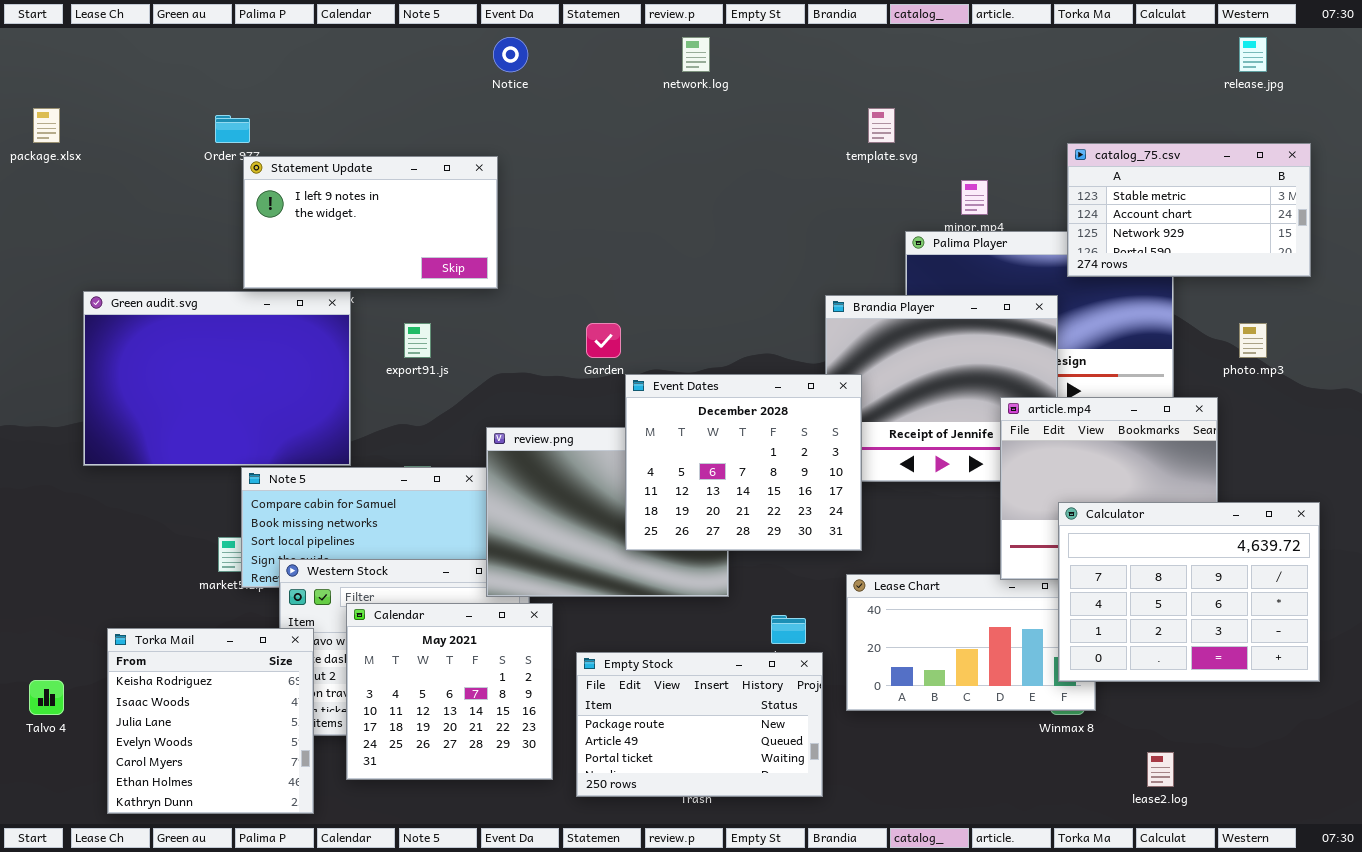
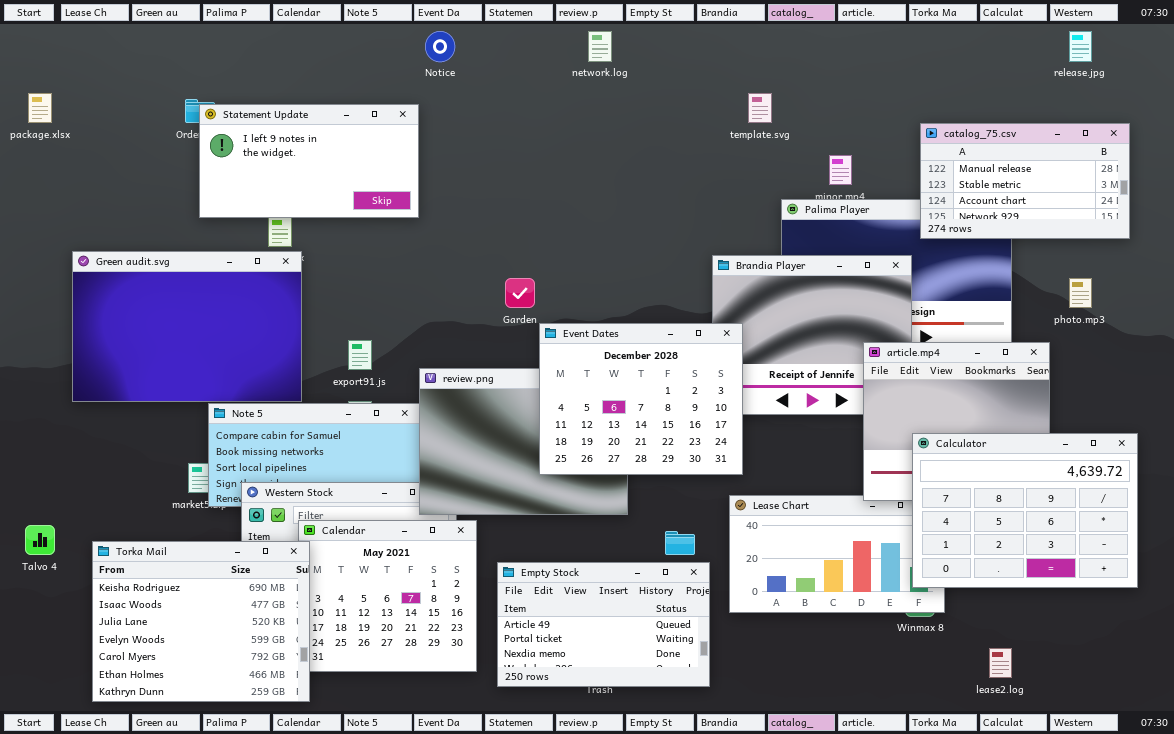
catalog_75.csv: [1067,143,1311,277] -> [920,123,1130,239], scrolled up 1 row
Statement Update: [243,156,498,289] -> [199,104,419,218], moved
export91.js: [404,323,431,358] -> [348,340,372,370], moved
Torka Mail: [107,628,314,814] -> [92,541,310,702], resized
Empty Stock: [576,652,823,797] -> [497,562,710,687], scrolled down 1 row
Talvo 4: [29,680,64,715] -> [25,525,55,555], moved

